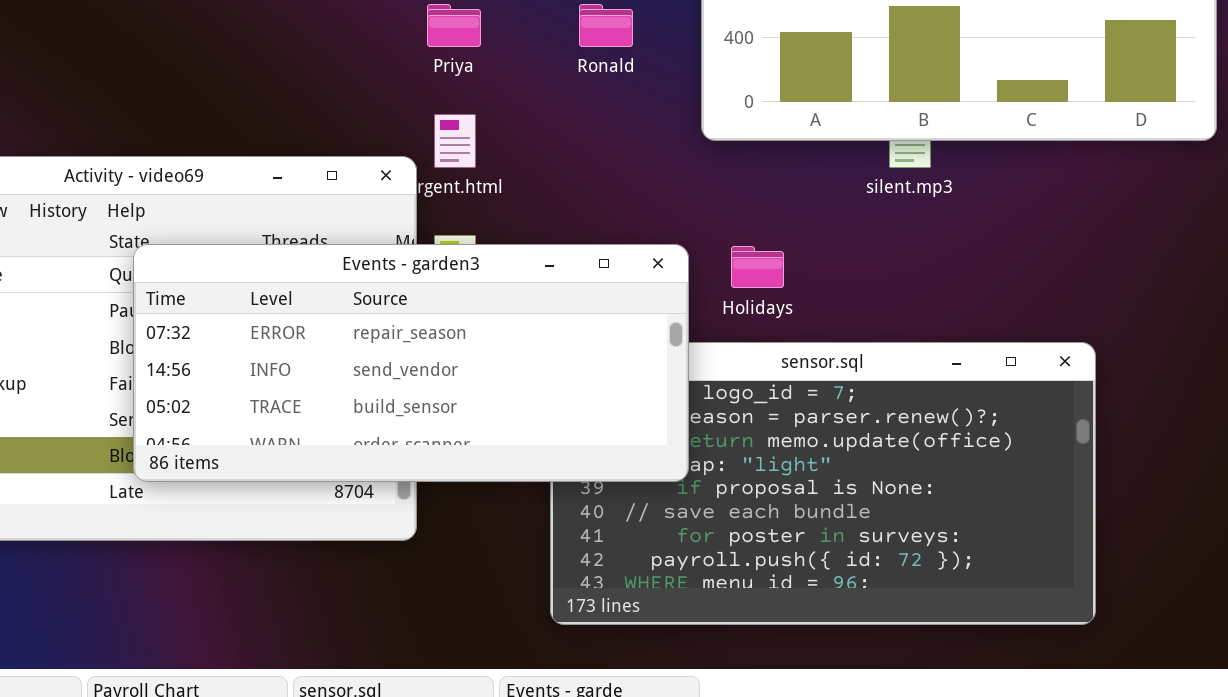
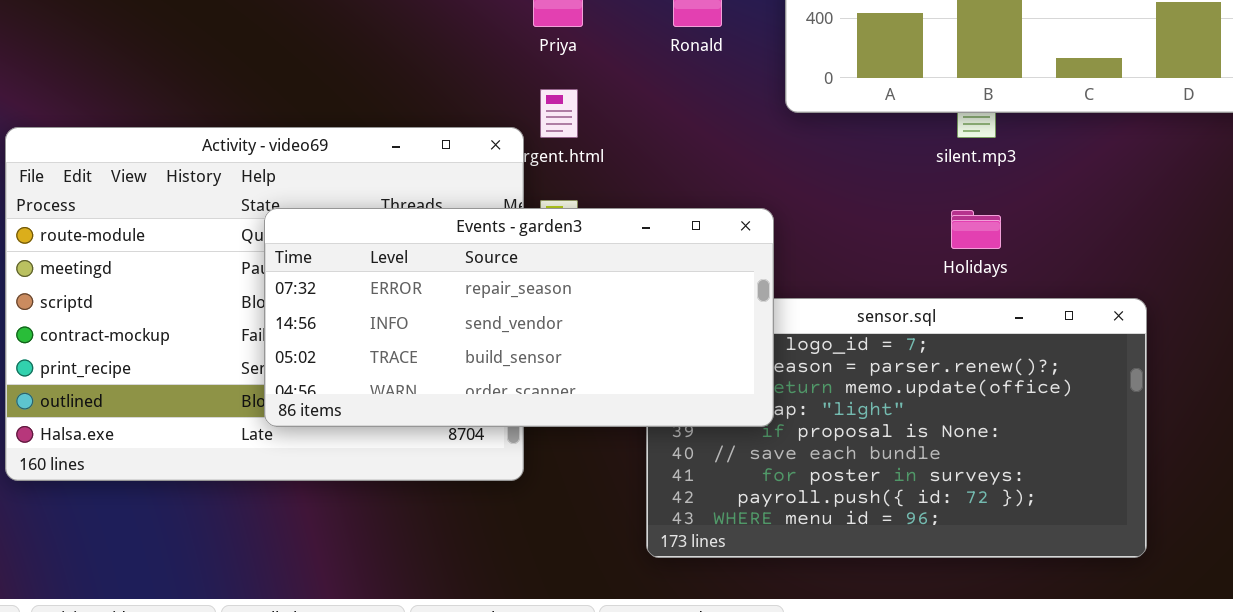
Holidays: [731,246,784,288] -> [951,210,1001,249], moved

